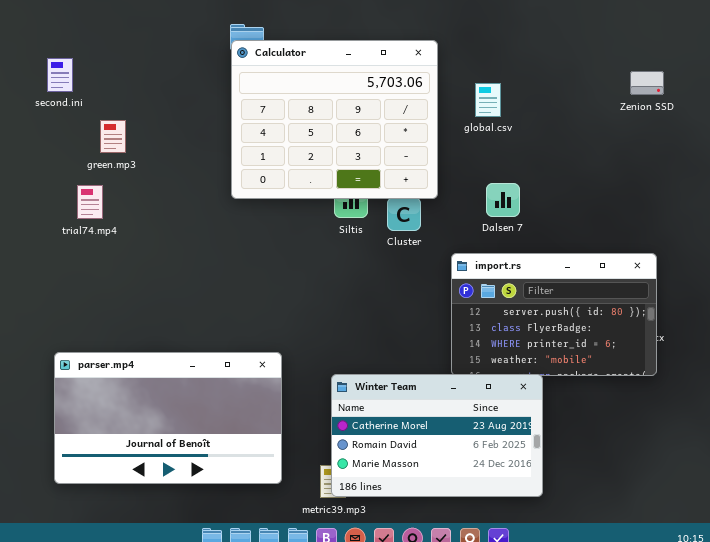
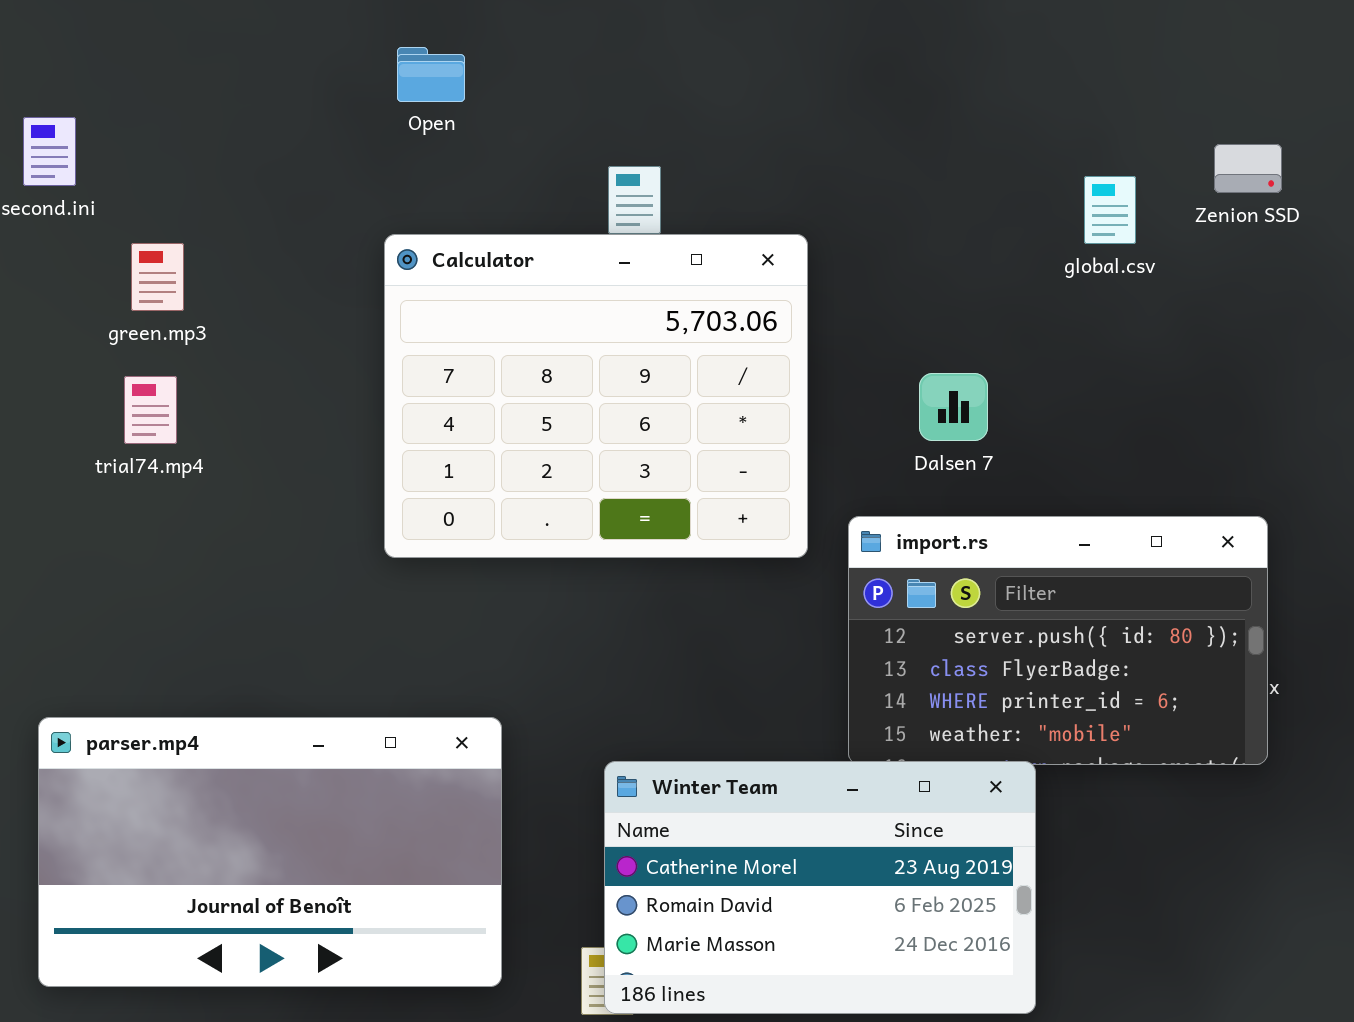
Calculator: [231,40,438,199] -> [384,234,808,558], moved
global.csv: [475,83,501,117] -> [1084,176,1136,244], moved
trial74.mp4: [77,185,103,219] -> [124,376,177,444], moved

